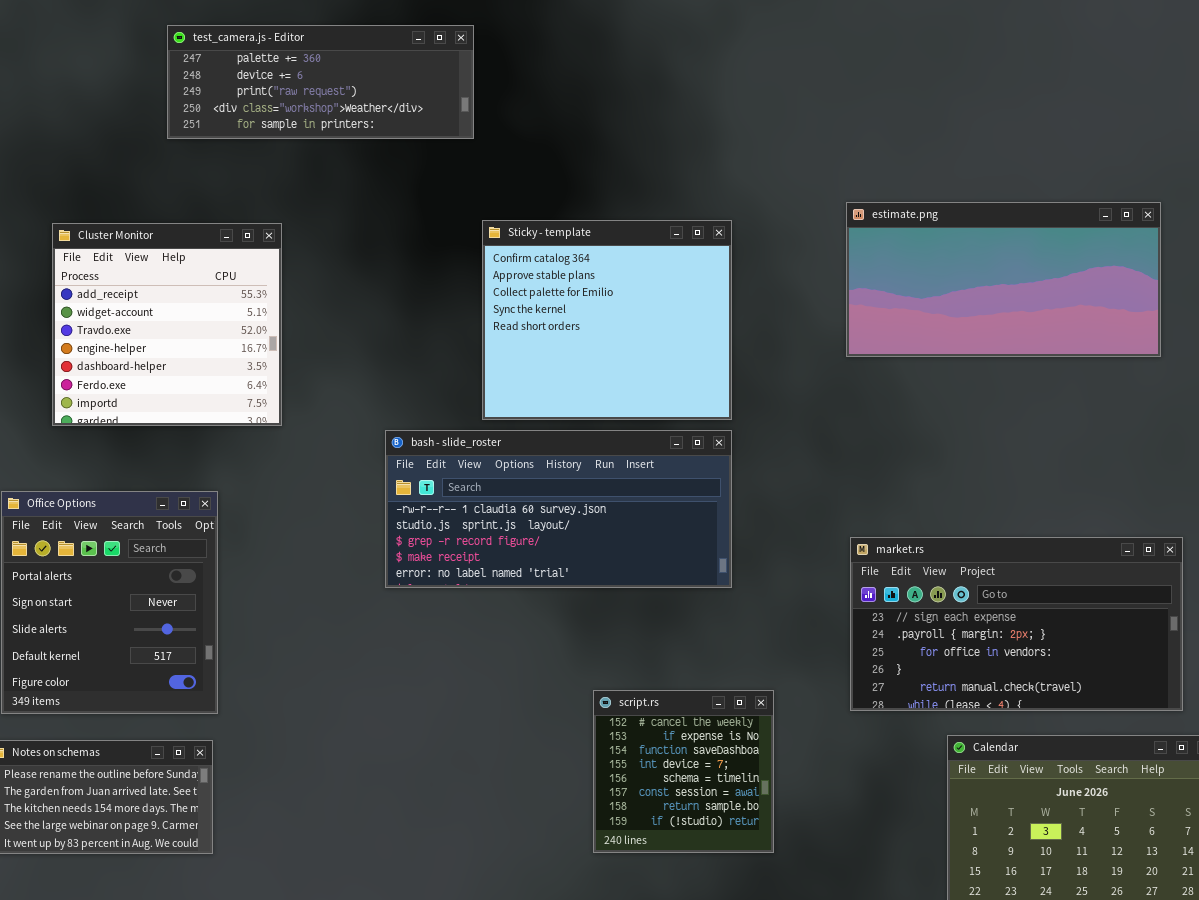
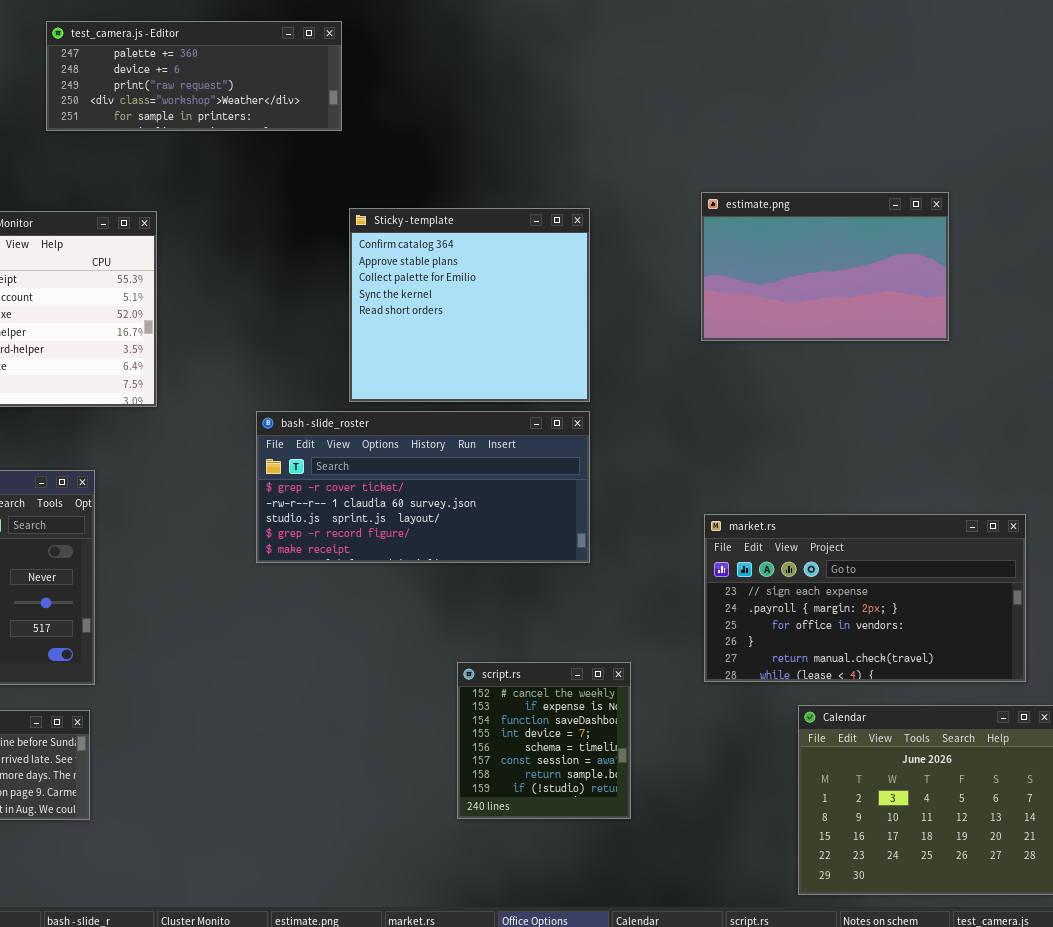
estimate.png: [846,202,1161,357] -> [701,192,949,341], resized
bash - slide_roster: [385,430,732,588] -> [256,411,590,563], scrolled up 1 row

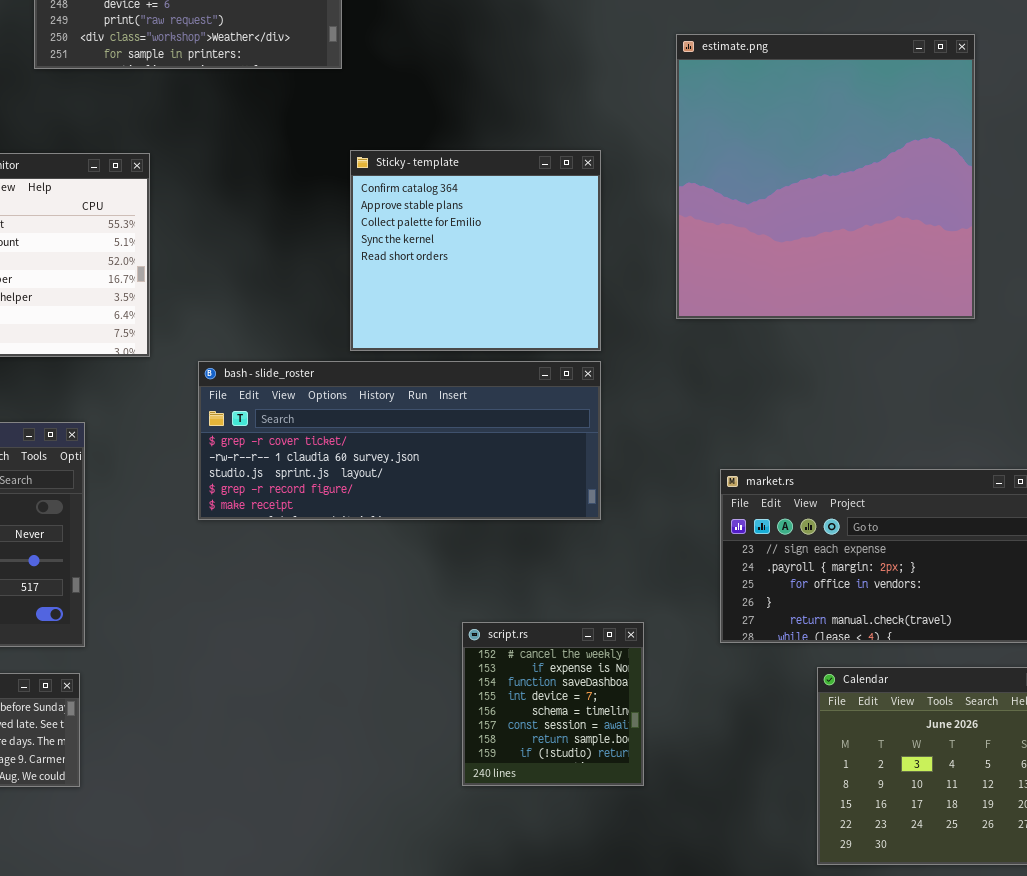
estimate.png: [701,192,949,341] -> [676,34,975,319], moved, resized
bash - slide_roster: [256,411,590,563] -> [198,361,601,520], resized

